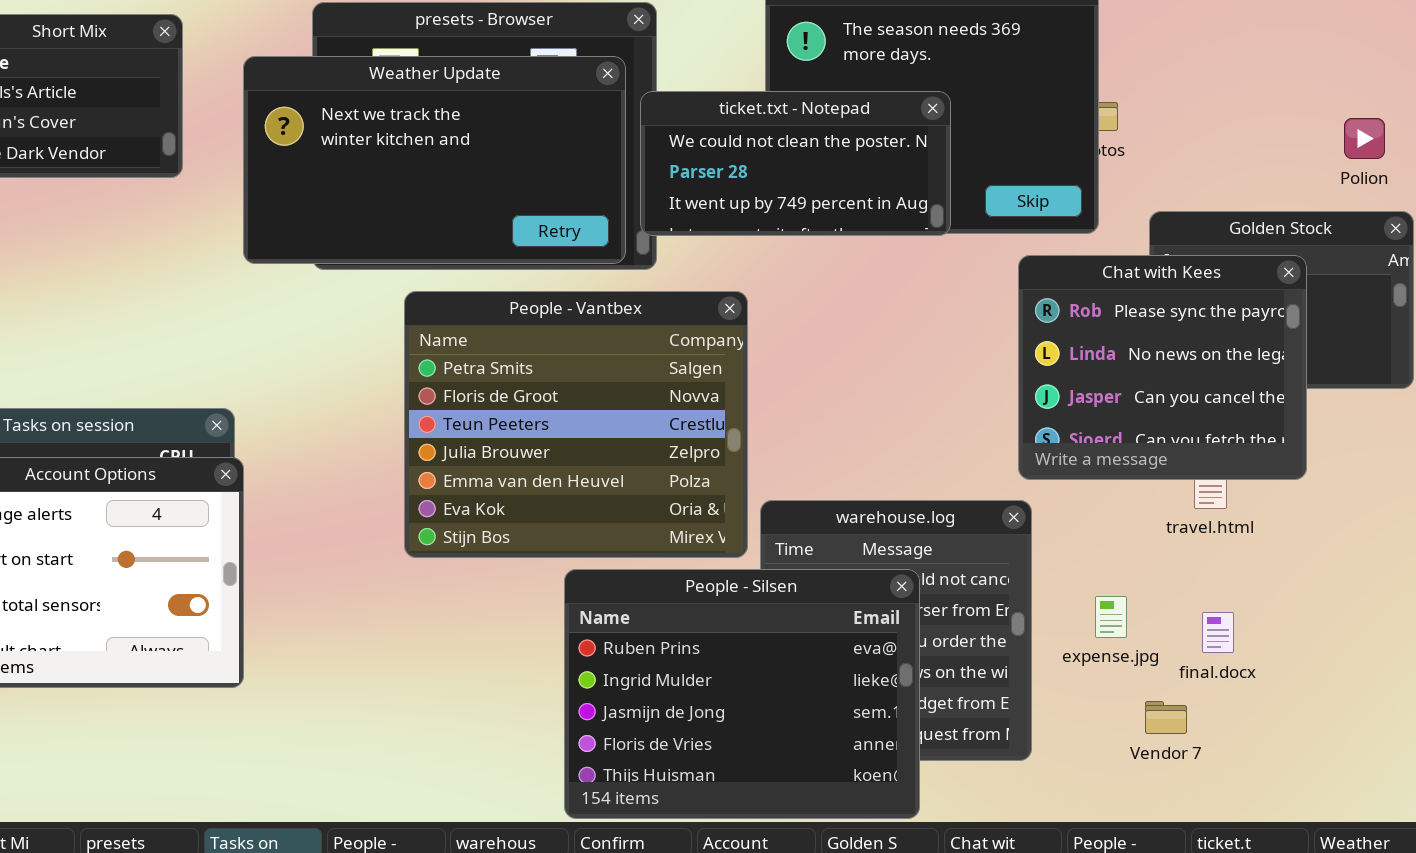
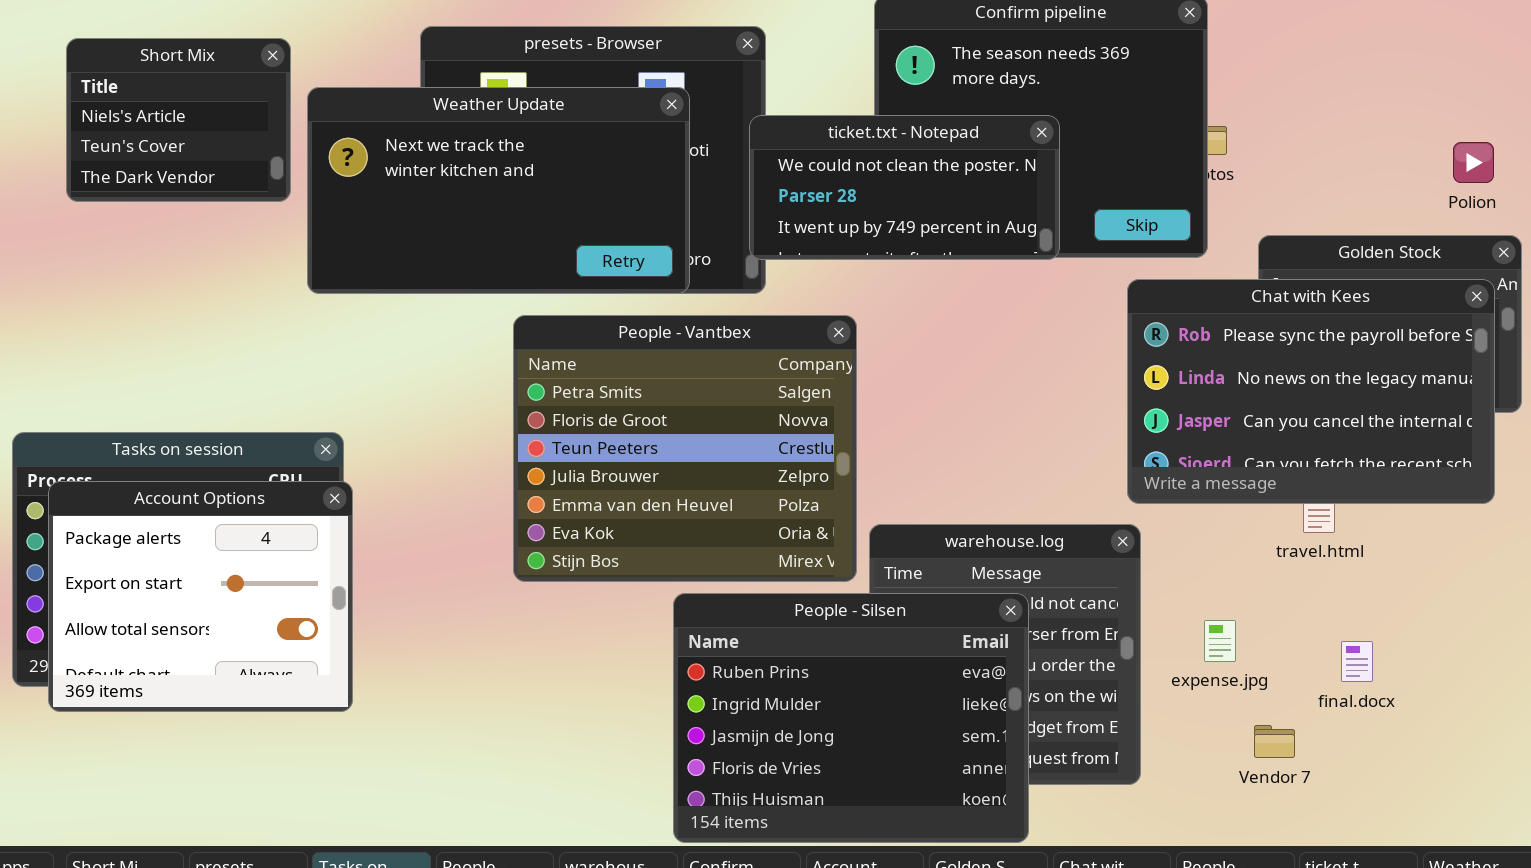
Weather Update: [243,56,626,264] -> [307,87,690,294], moved
Chat with Kees: [1018,255,1307,480] -> [1127,279,1495,504], resized
final.docx: [1202,612,1234,653] -> [1341,641,1373,682], moved

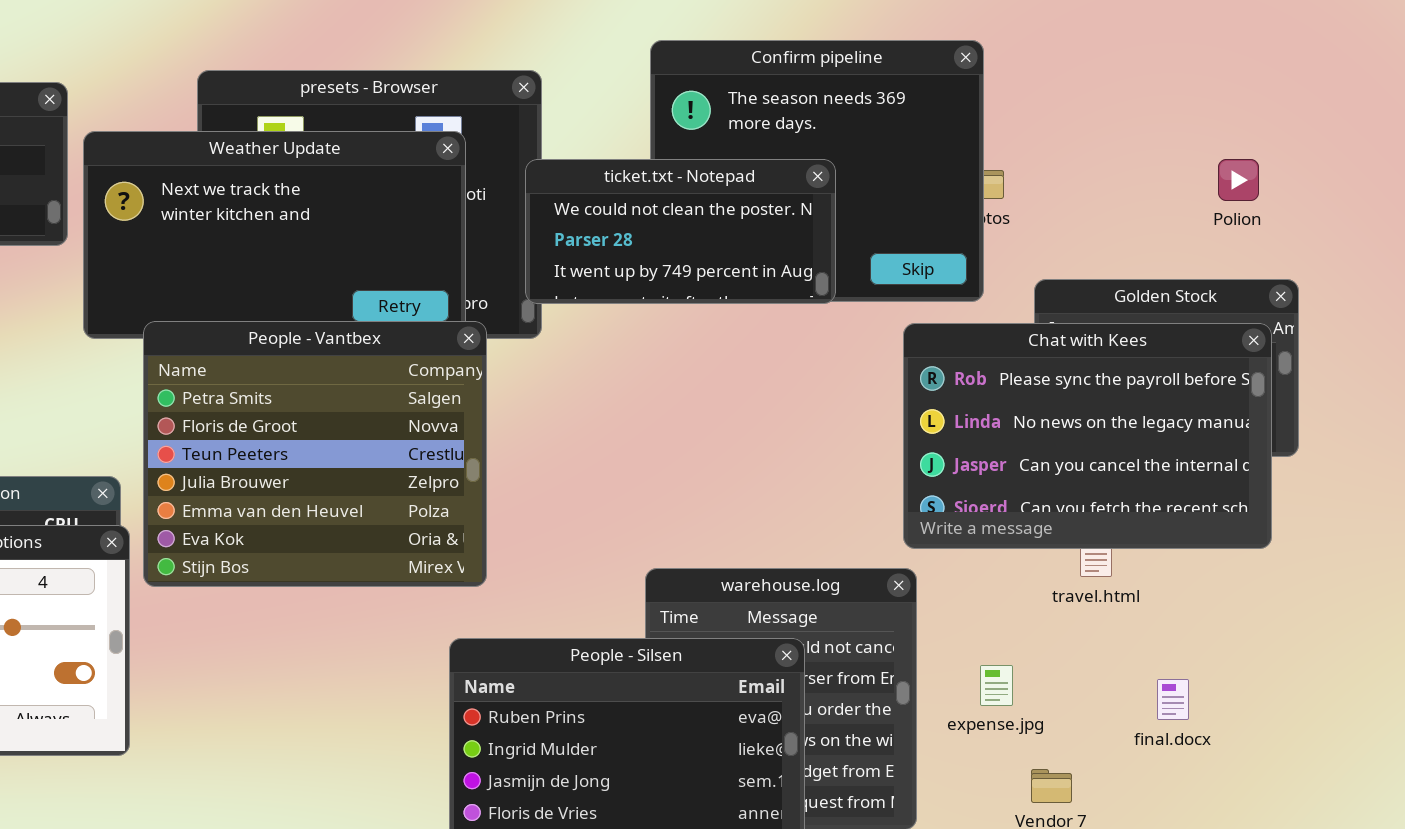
Polion: [1453,142,1494,183] -> [1218,159,1259,201], moved
People - Vantbex: [513,315,857,582] -> [143,321,487,587], moved
final.docx: [1341,641,1373,682] -> [1157,679,1189,720], moved

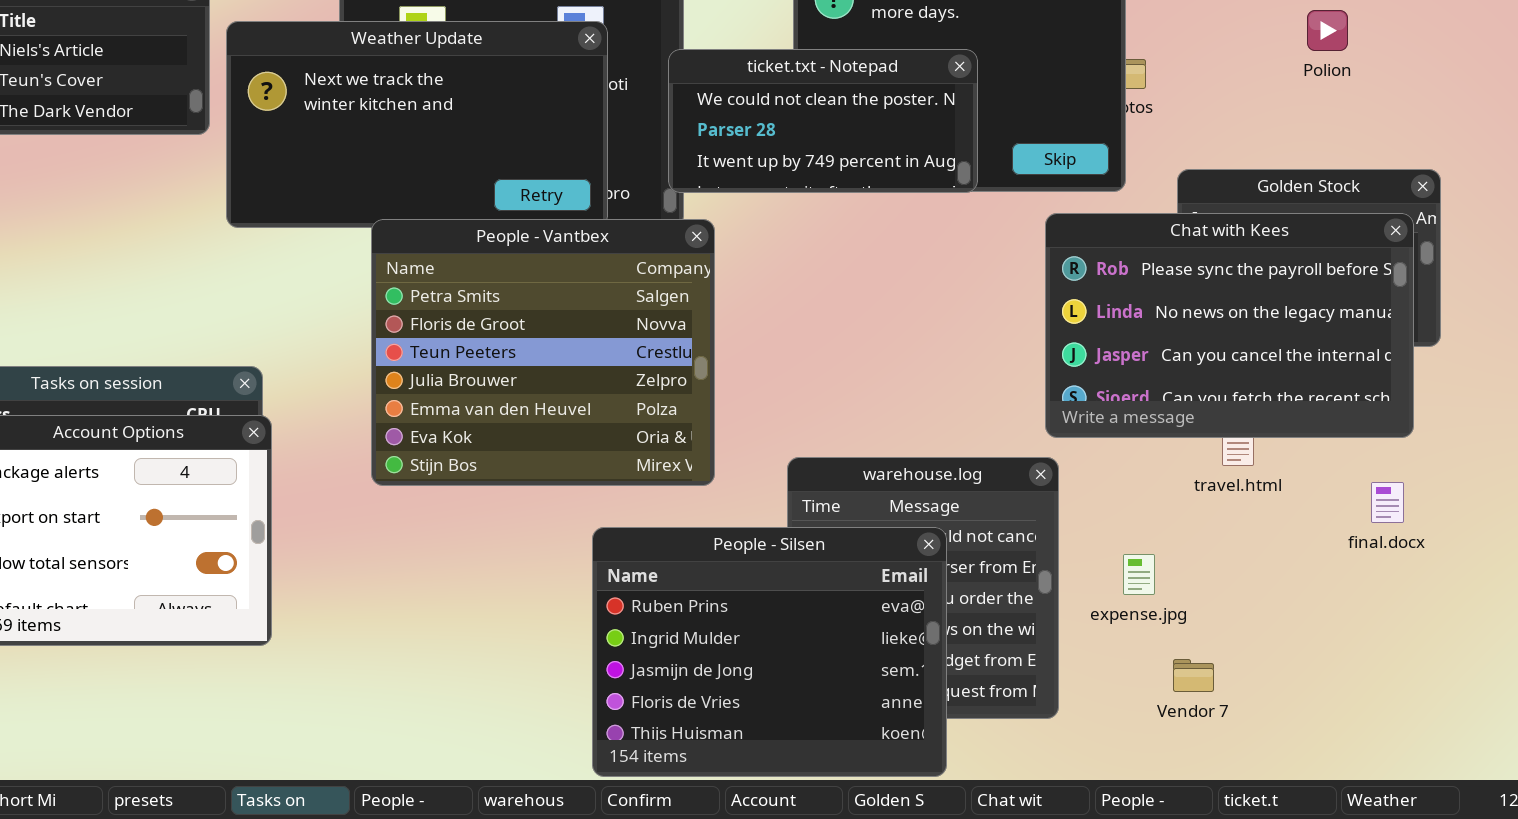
Polion: [1218,159,1259,201] -> [1307,10,1348,51], moved
People - Vantbex: [143,321,487,587] -> [371,219,715,486], moved
final.docx: [1157,679,1189,720] -> [1371,482,1404,523], moved

